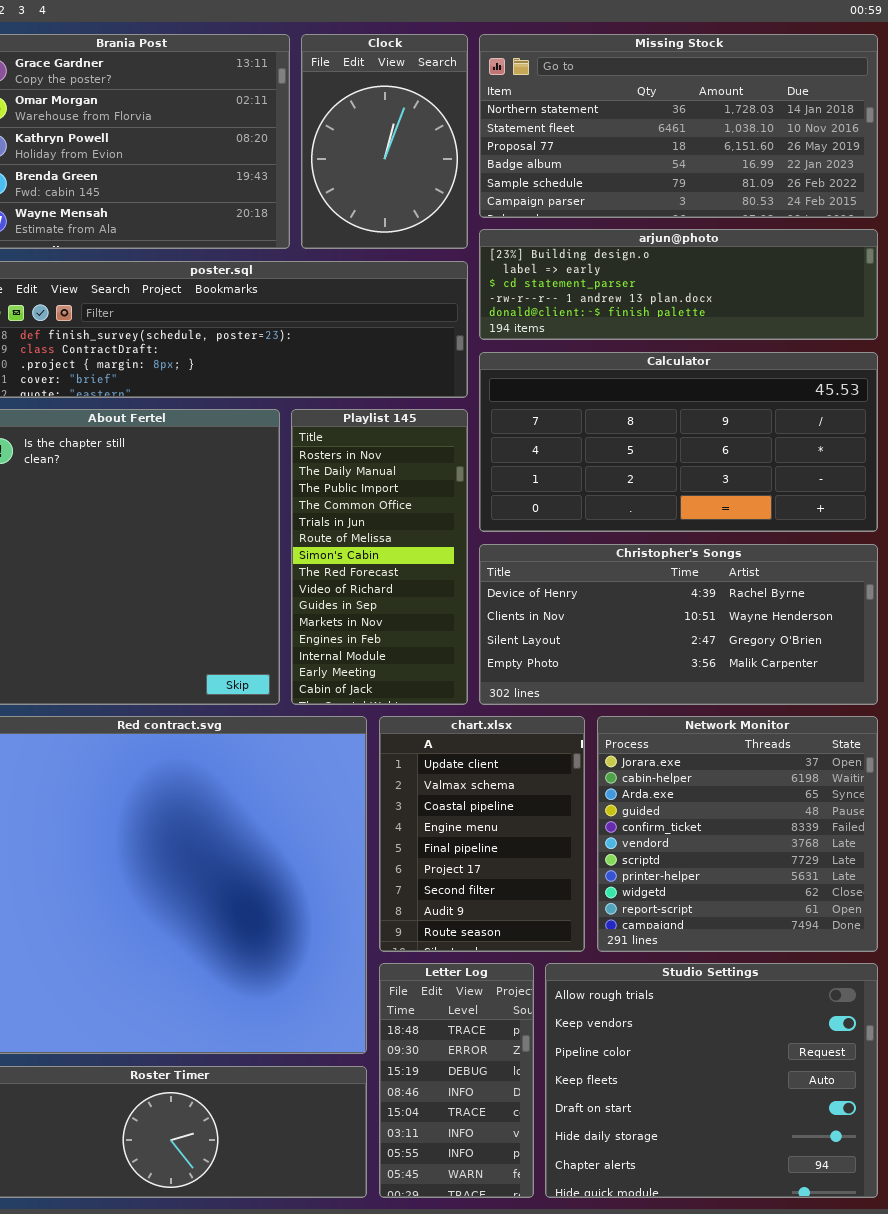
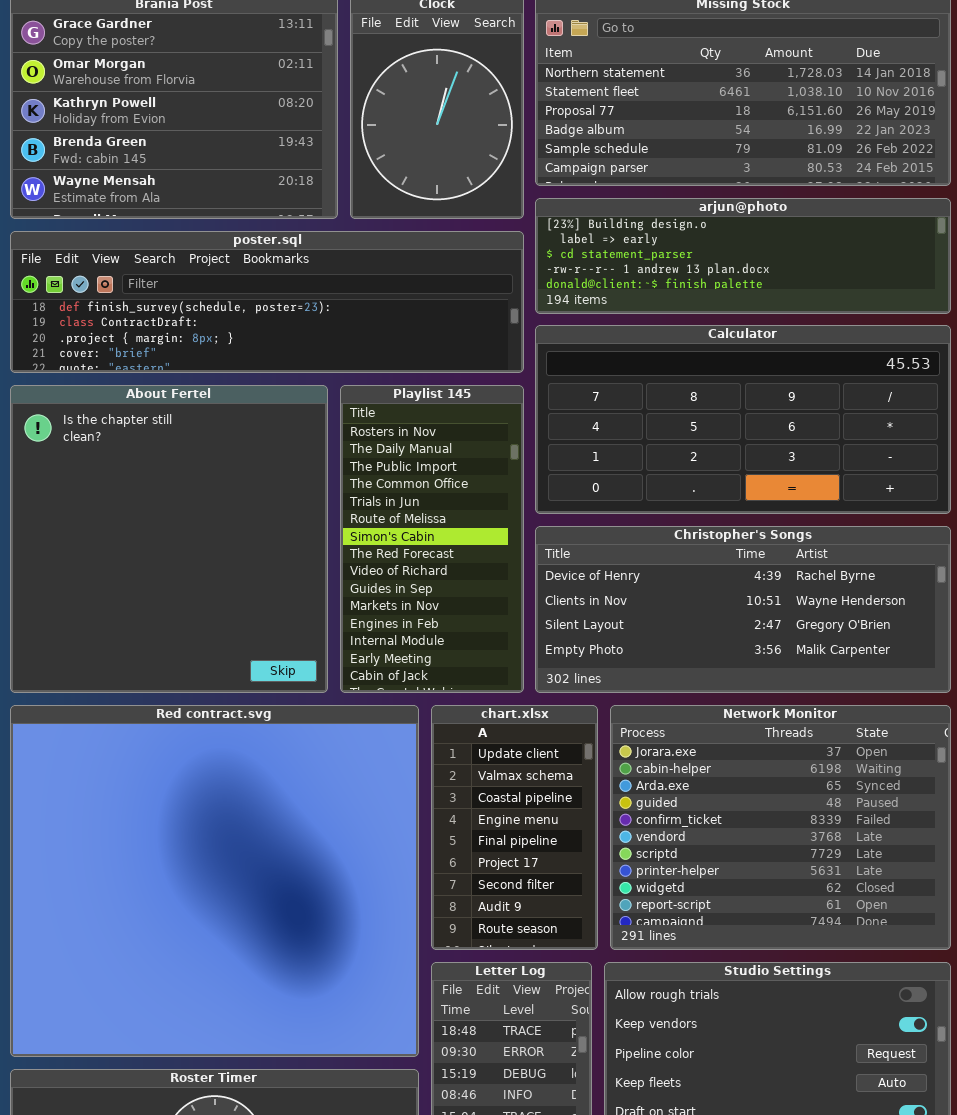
chart.xlsx: [379,716,585,952] -> [431,705,598,950], resized
Network Monitor: [597,716,878,952] -> [610,705,951,950], resized

